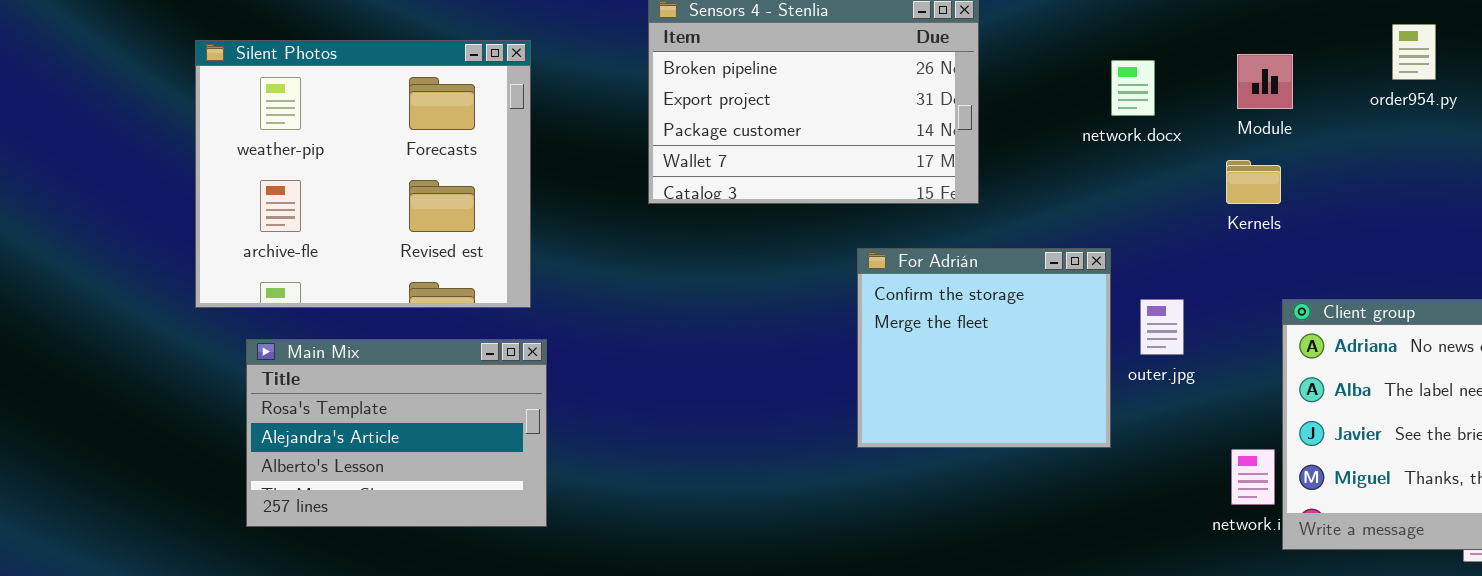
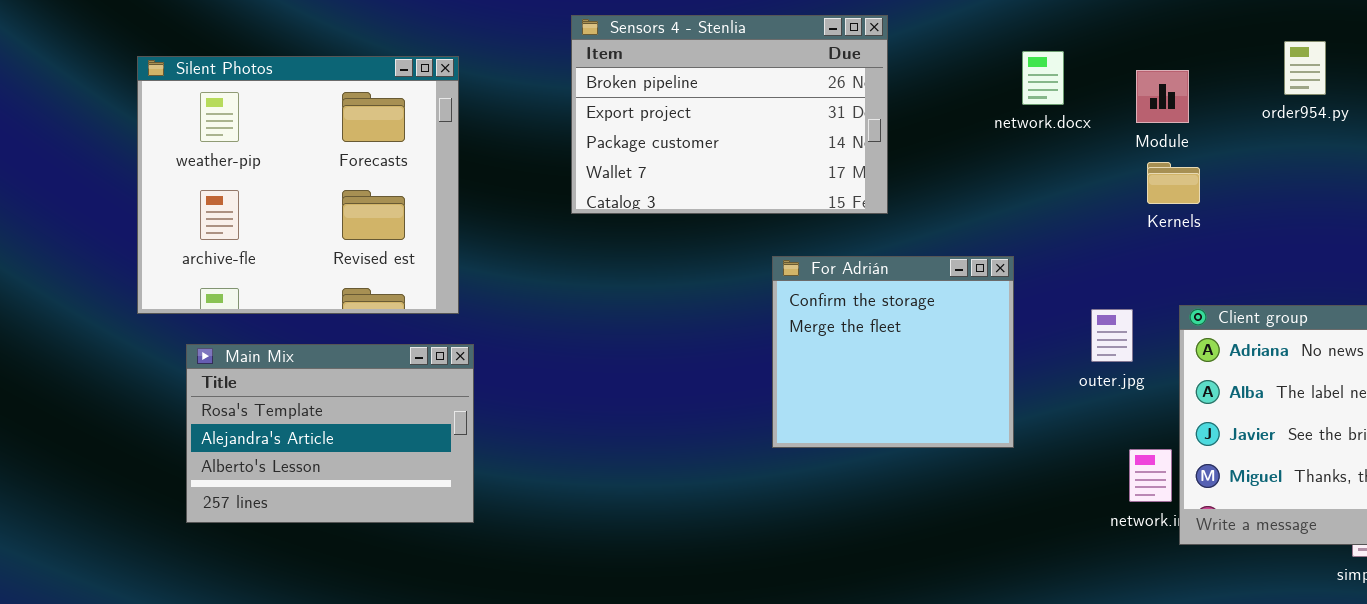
network.docx: [1111,60,1155,116] -> [1022,51,1064,105], moved
Kernels: [1226,160,1281,204] -> [1147,162,1200,204], moved
outer.jpg: [1140,299,1184,355] -> [1091,309,1133,362], moved

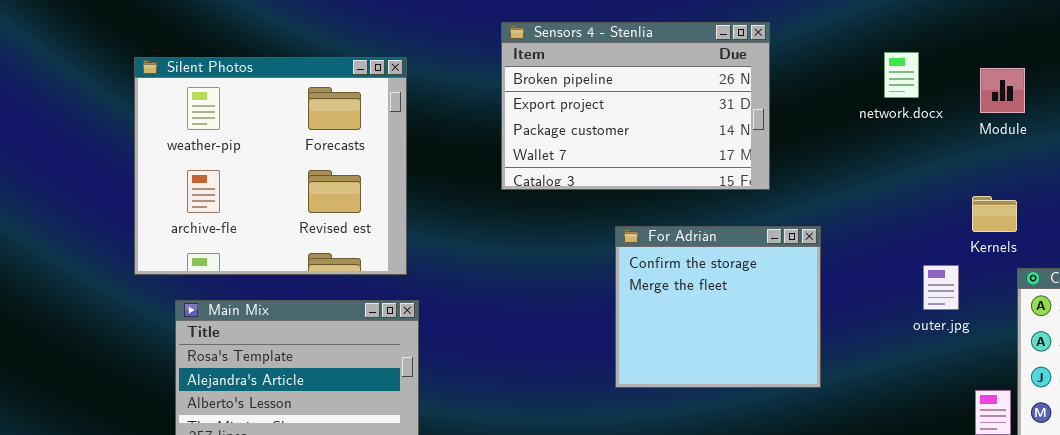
Kernels: [1147,162,1200,204] -> [972,196,1017,232], moved
For Adrián: [772,256,1014,448] -> [615,226,821,388], moved
outer.jpg: [1091,309,1133,362] -> [923,265,959,310], moved

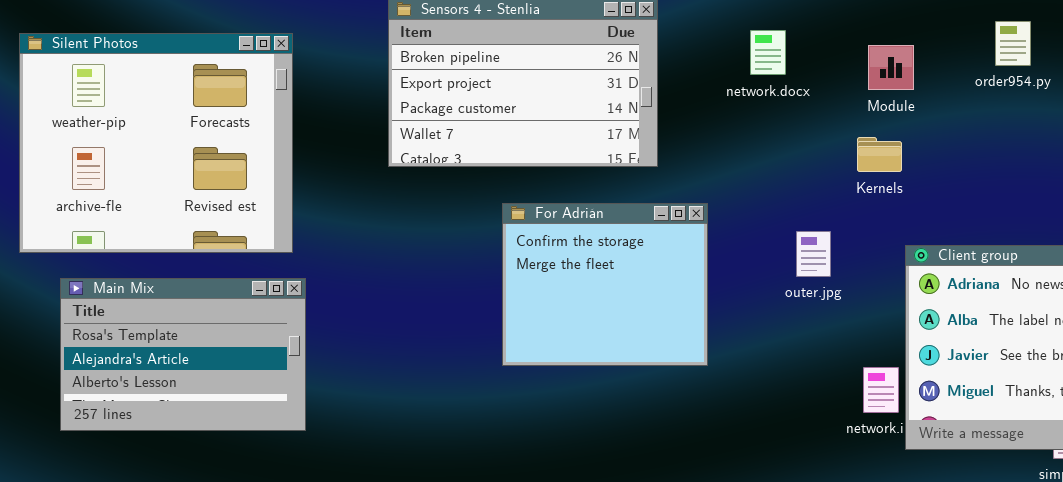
network.docx: [884,52,919,98] -> [750,30,786,75], moved
Kernels: [972,196,1017,232] -> [857,137,902,172], moved
outer.jpg: [923,265,959,310] -> [796,231,831,277], moved

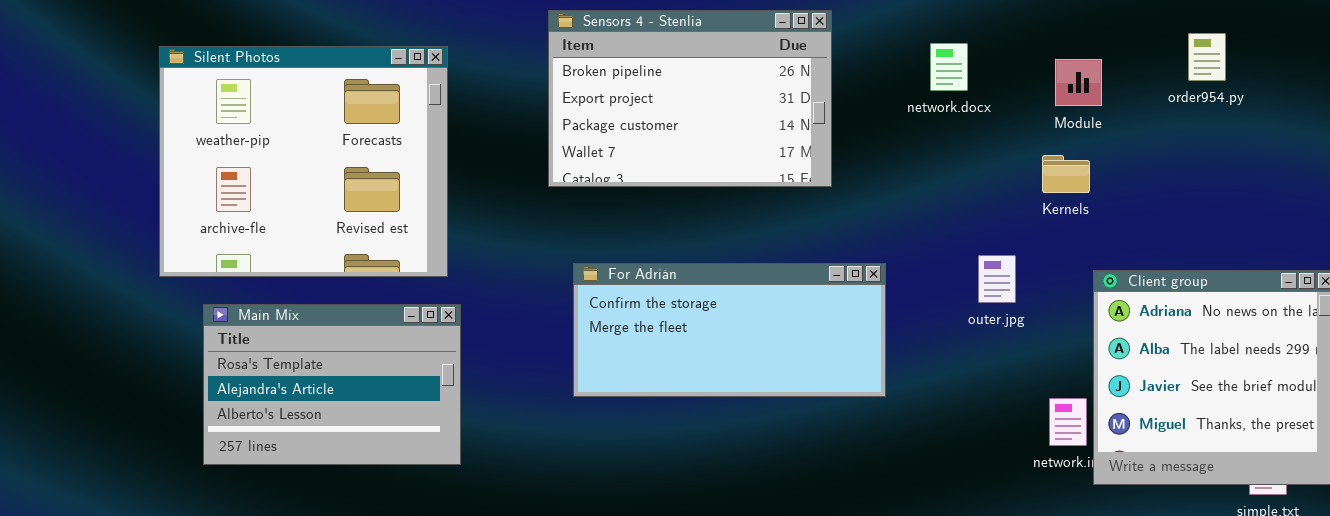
For Adrián: [502,203,708,366] -> [573,263,886,397], resized

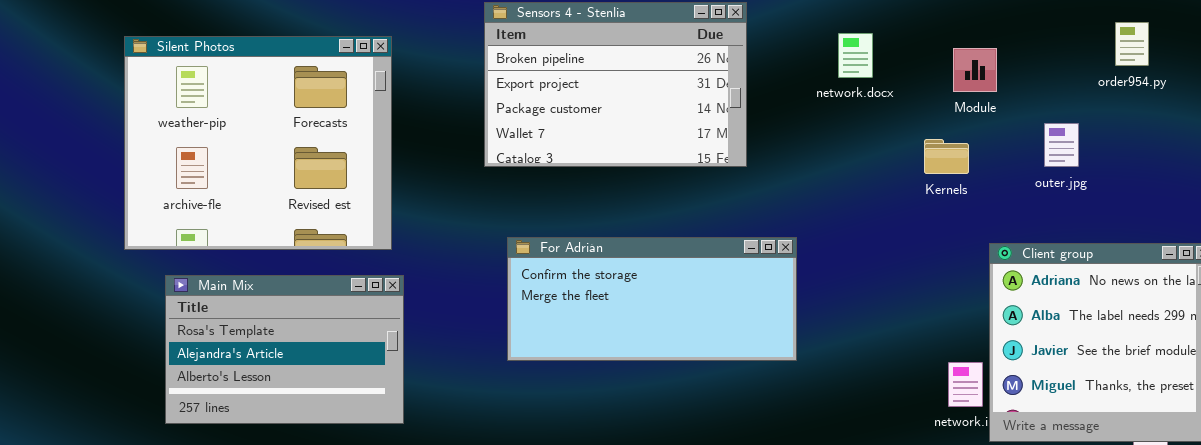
order954.py: [1188,33,1226,81] -> [1115,22,1149,66], moved
Kernels: [1042,155,1090,193] -> [924,139,969,174], moved
outer.jpg: [978,255,1016,303] -> [1044,123,1079,167], moved

